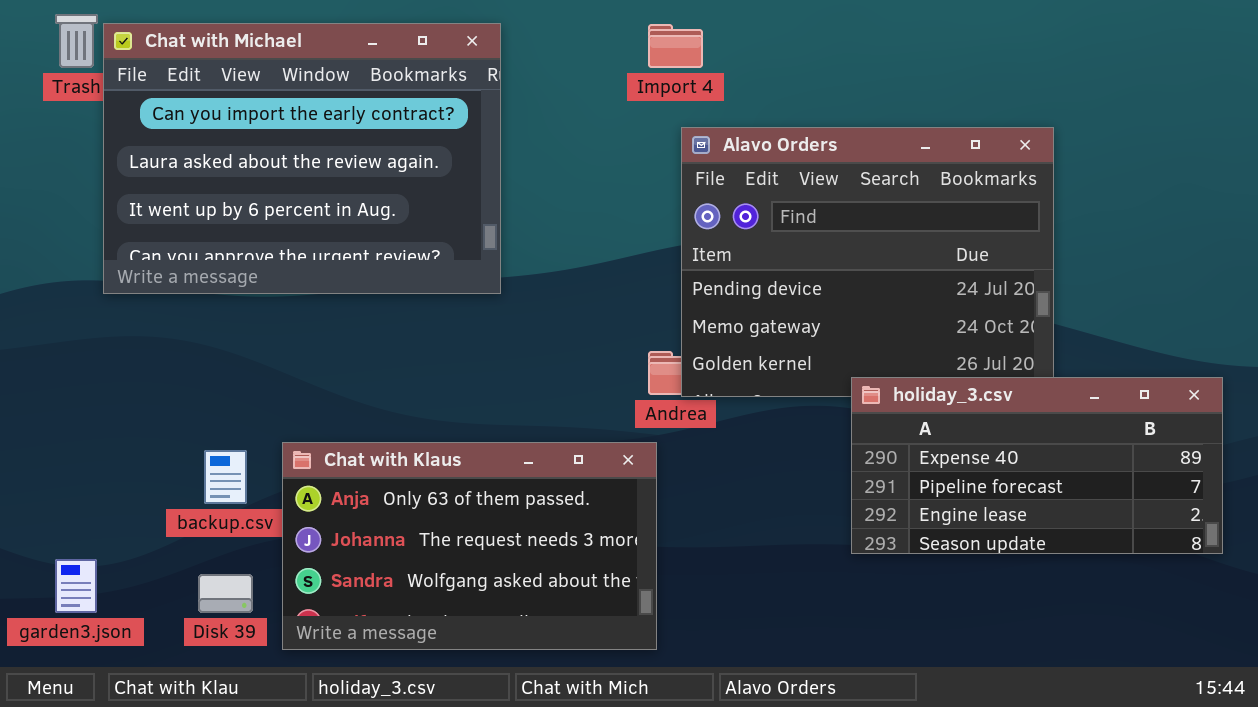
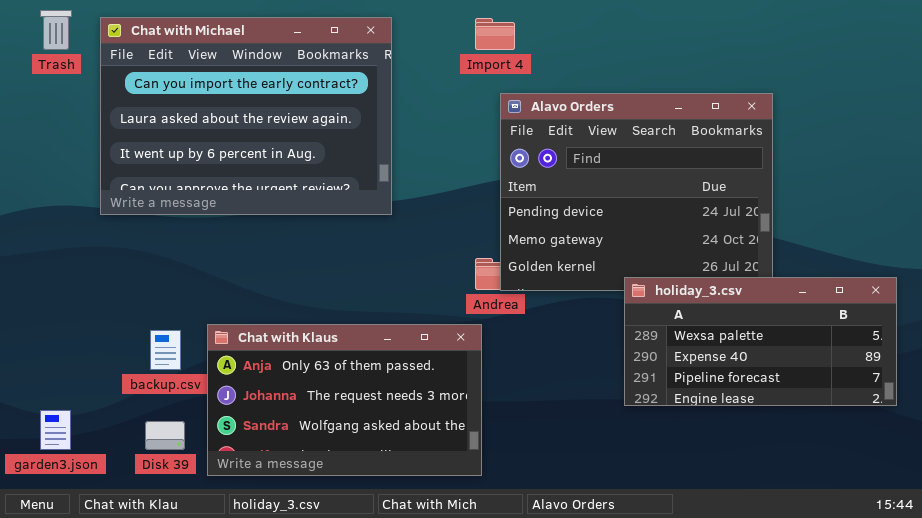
Chat with Michael: [103,23,501,294] -> [100,17,392,215], moved
holiday_3.csv: [851,377,1223,554] -> [624,277,897,406], scrolled up 1 row

